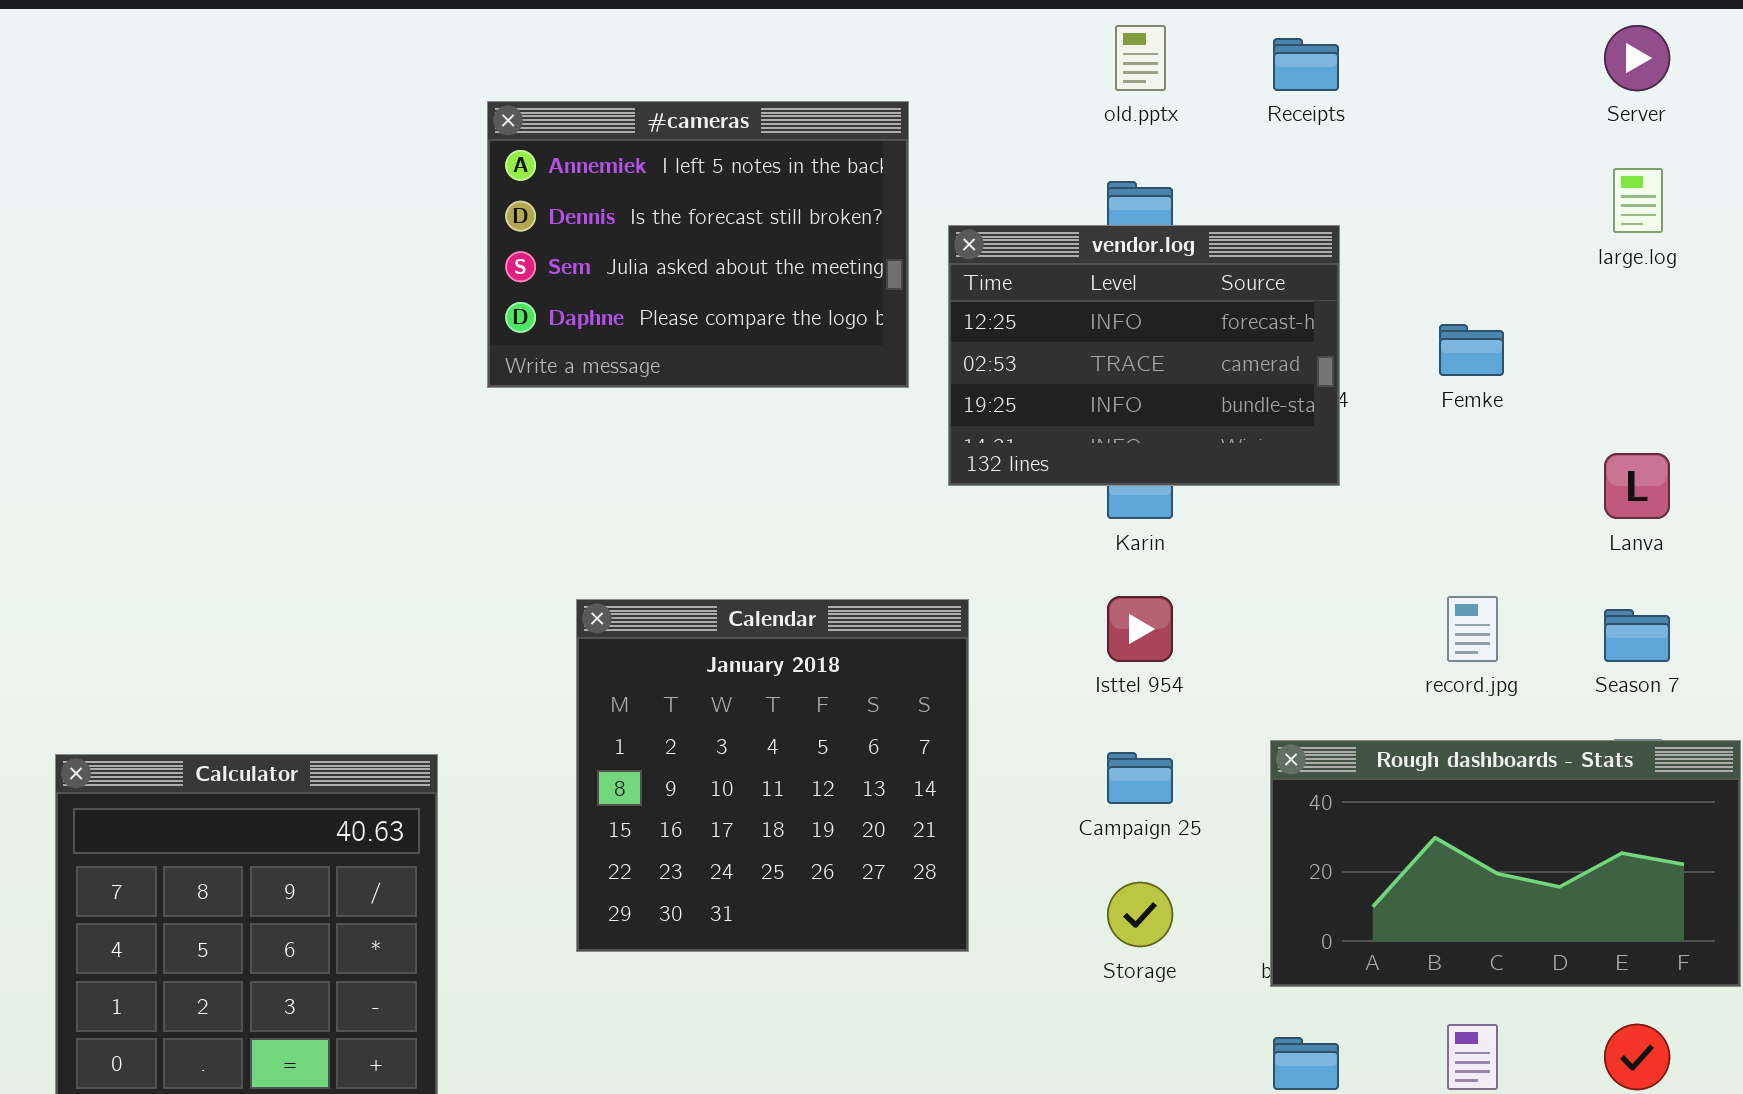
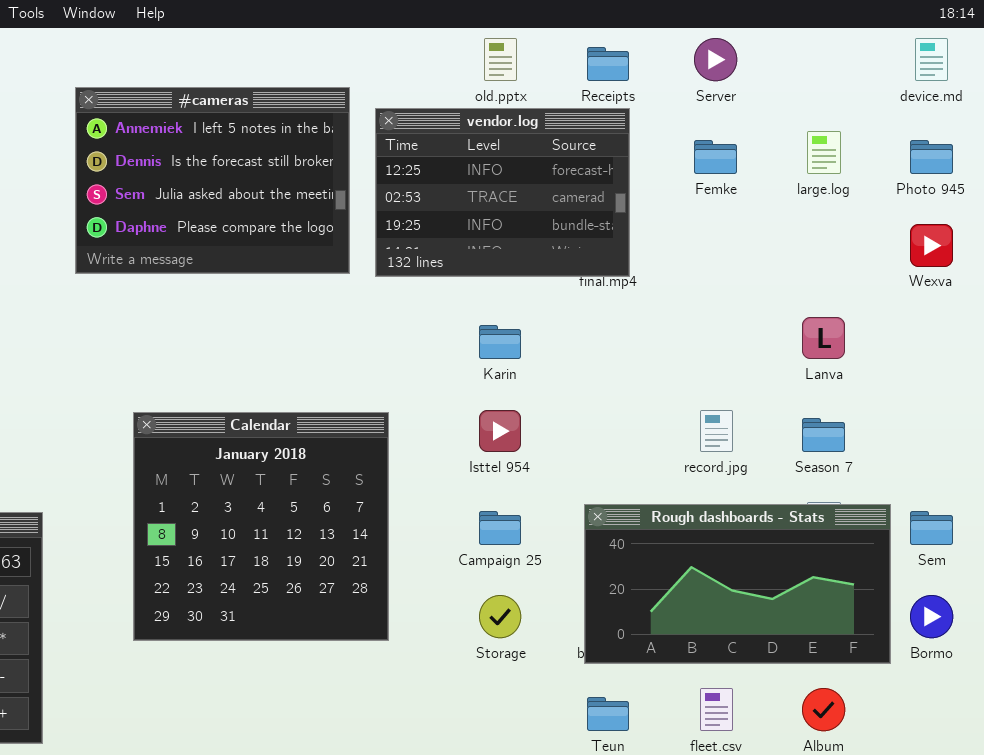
Server: [1604,25,1670,91] -> [694,38,737,81], moved
vendor.log: [948,225,1340,486] -> [375,108,630,277], moved
Femke: [1439,324,1504,376] -> [694,140,737,174], moved

